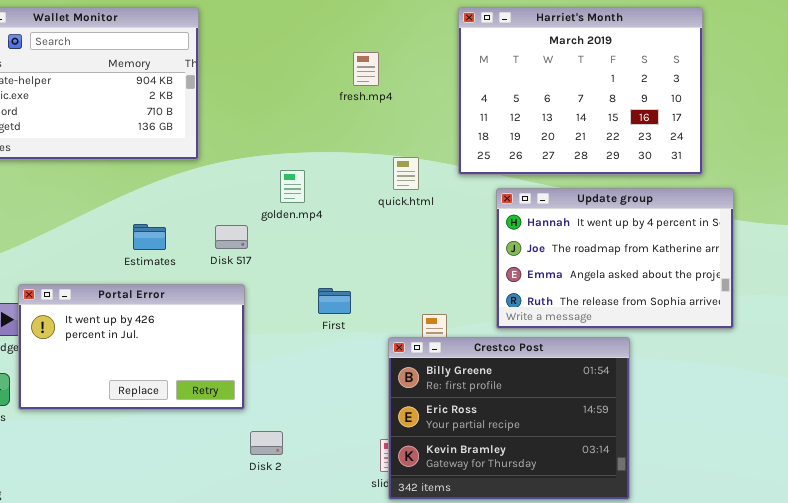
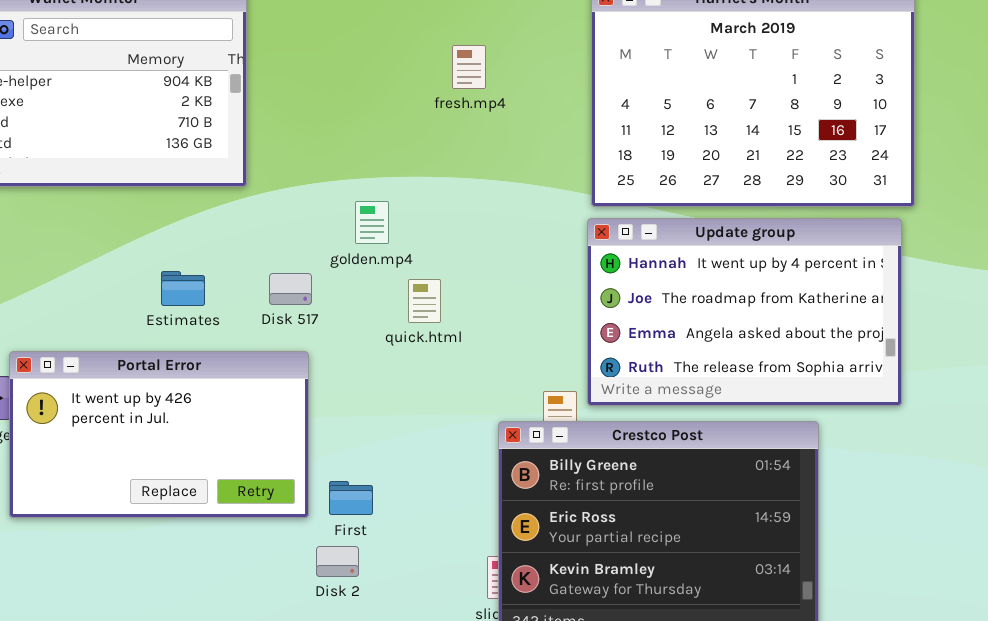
quick.html: [393,157,419,190] -> [408,279,441,323], moved
Update group: [496,188,734,329] -> [587,218,902,406], moved
First: [318,288,351,314] -> [329,481,373,515], moved

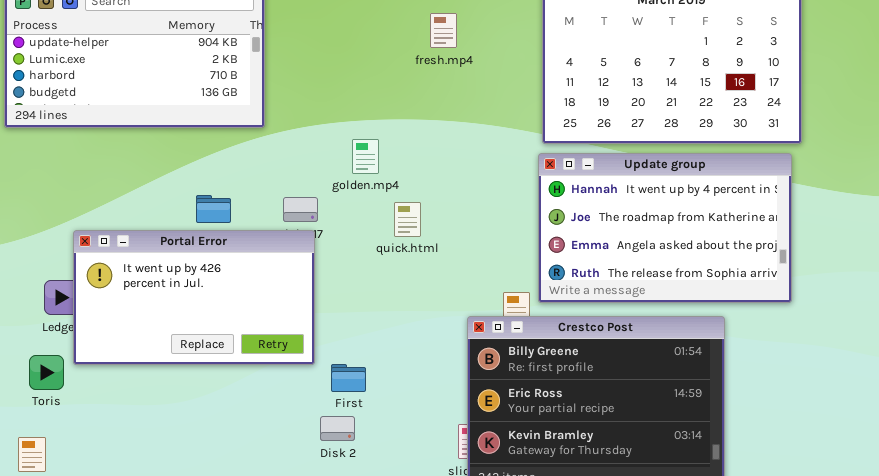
Portal Error: [9,351,309,518] -> [73,230,315,365], moved

